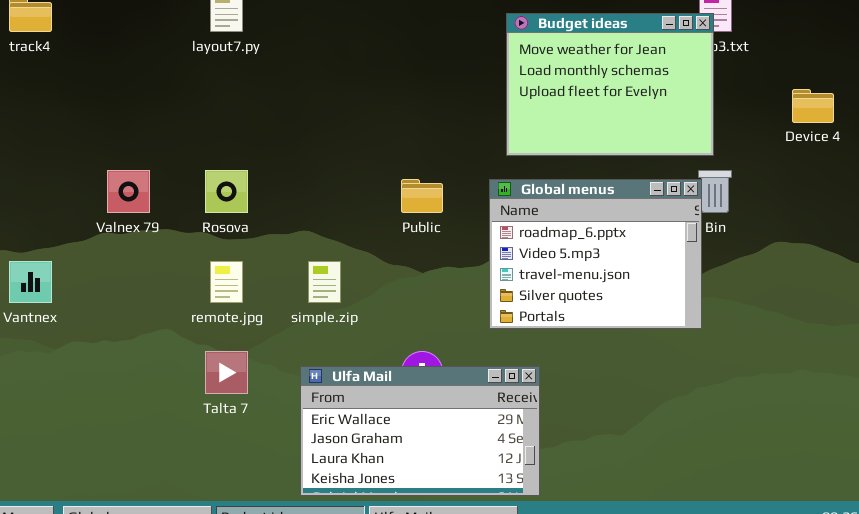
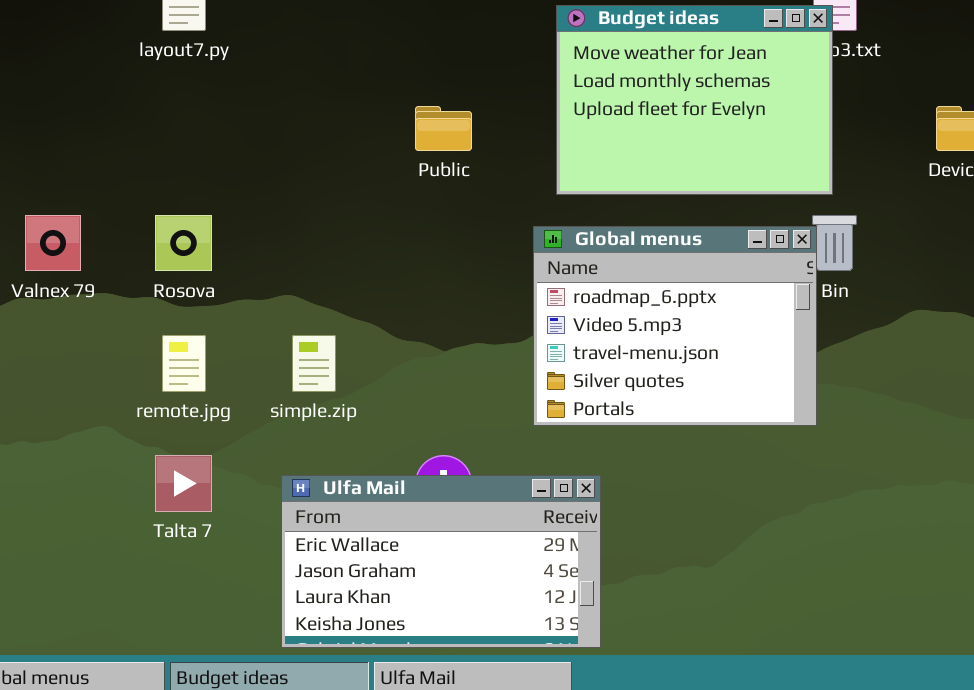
Public: [401,179,443,213] -> [415,106,472,151], moved

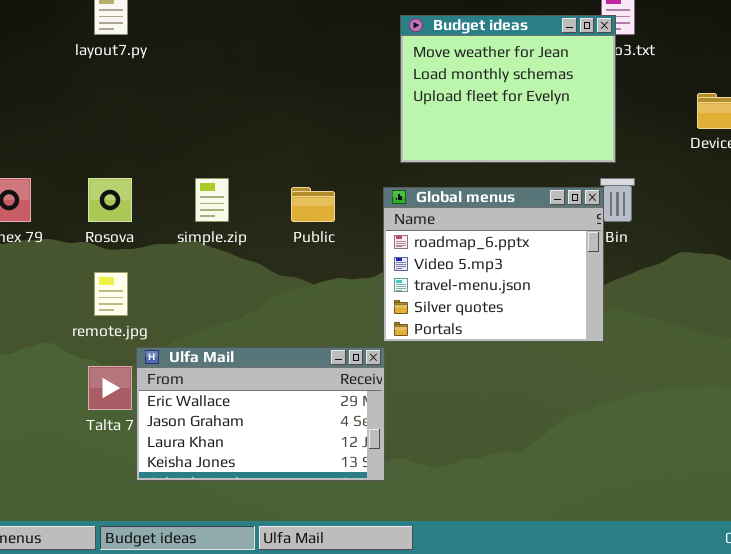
Public: [415,106,472,151] -> [291,187,335,222], moved
simple.zip: [292,335,336,392] -> [195,178,229,222], moved
Ulfa Mail: [281,475,601,648] -> [136,347,385,481], moved

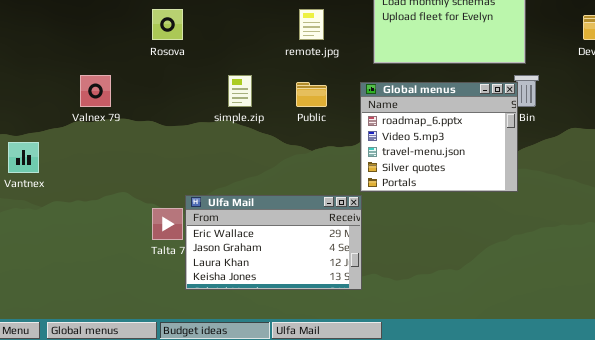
Rosova: [88,178,132,222] -> [152,9,183,40], moved
remote.jpg: [94,272,128,316] -> [299,9,324,40], moved

